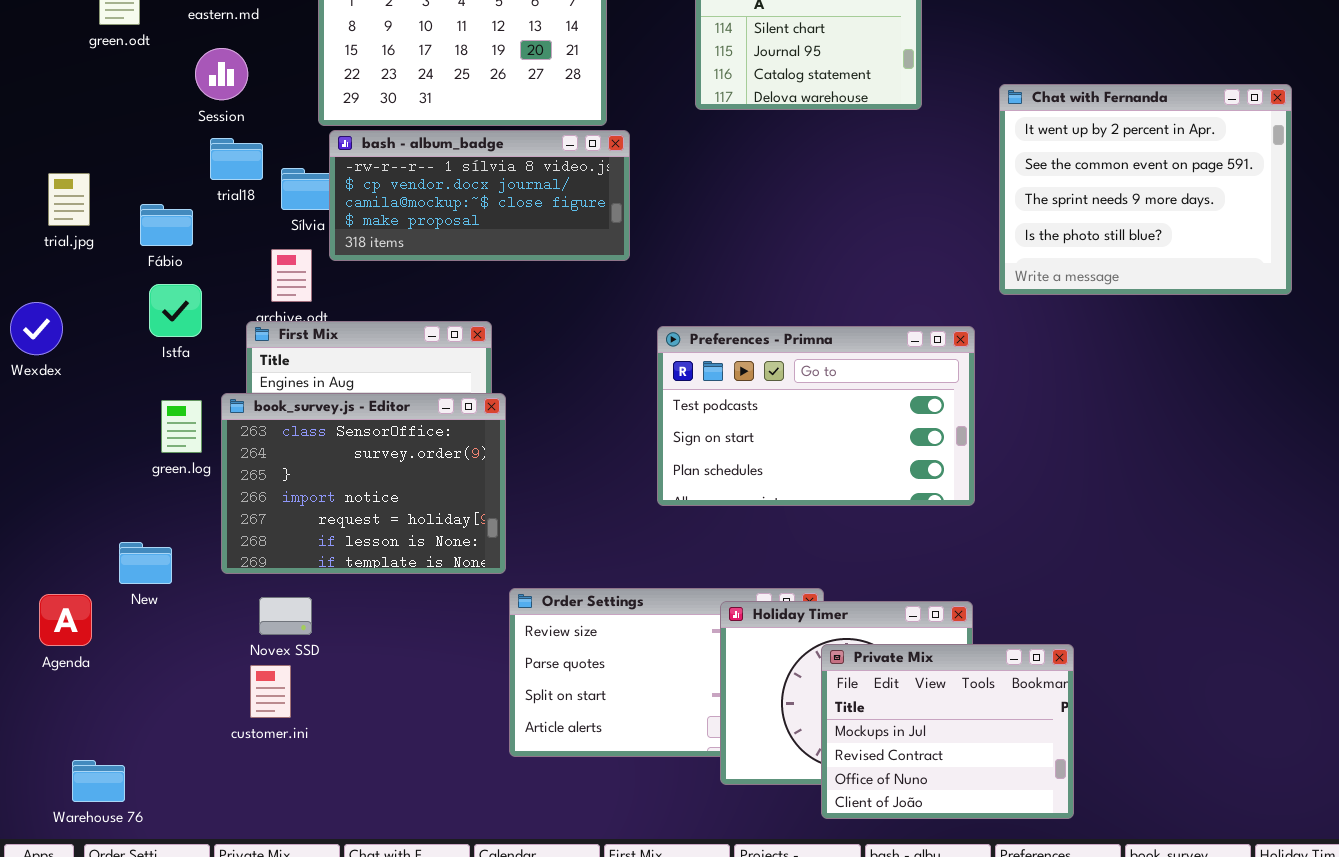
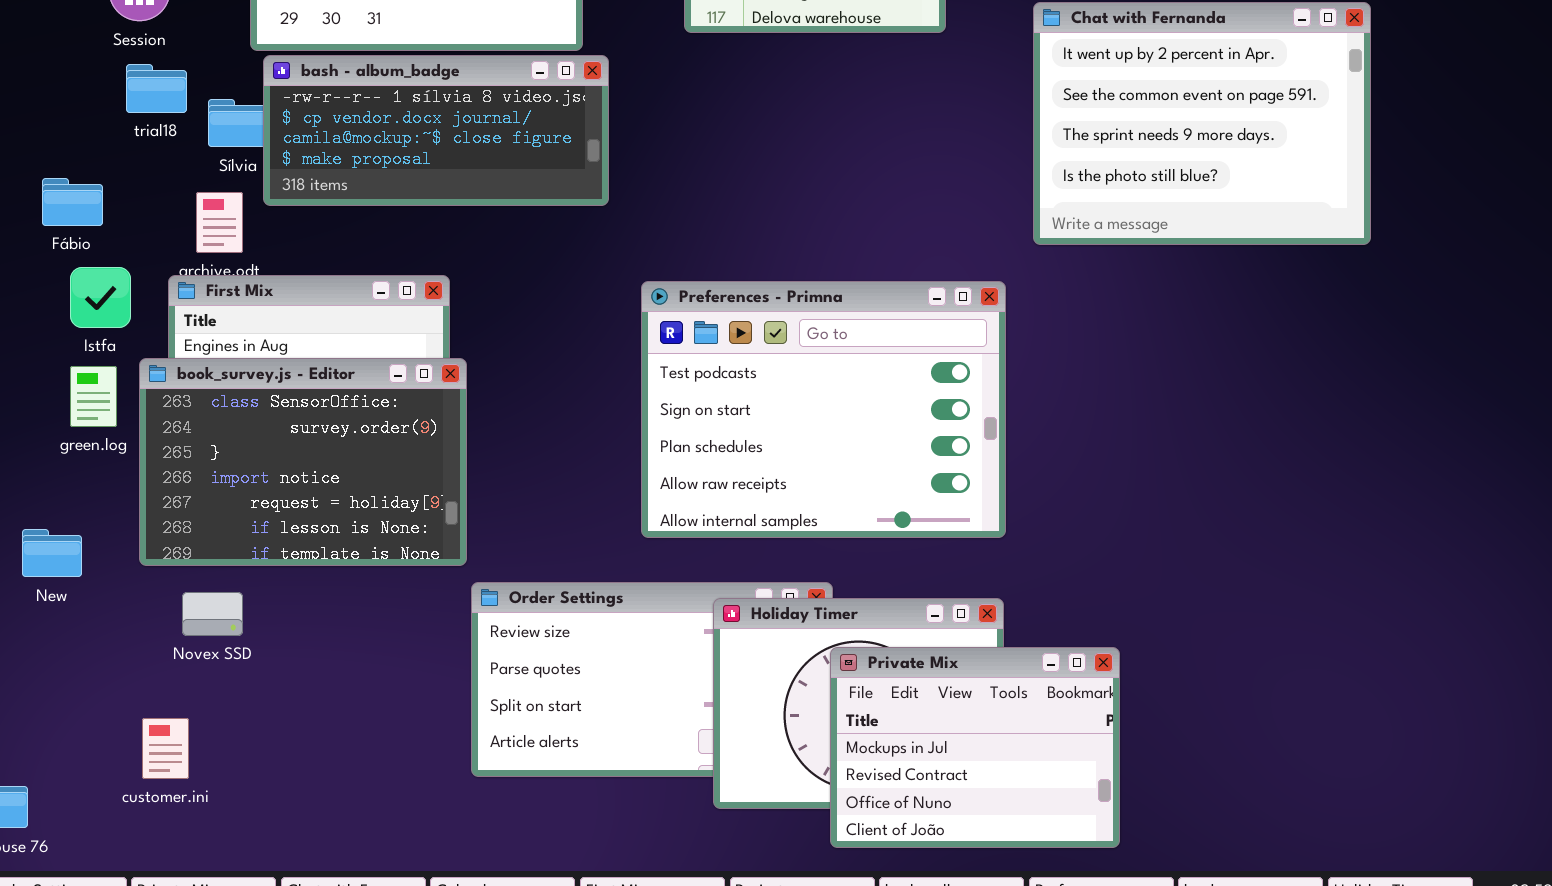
Fábio: [140,204,193,246] -> [42,178,103,226], moved
Istfa: [149,284,202,337] -> [70,267,131,328], moved
Preferences - Primna: [657,326,975,506] -> [641,281,1006,538], resized
customer.ini: [250,665,291,718] -> [142,718,189,779], moved

